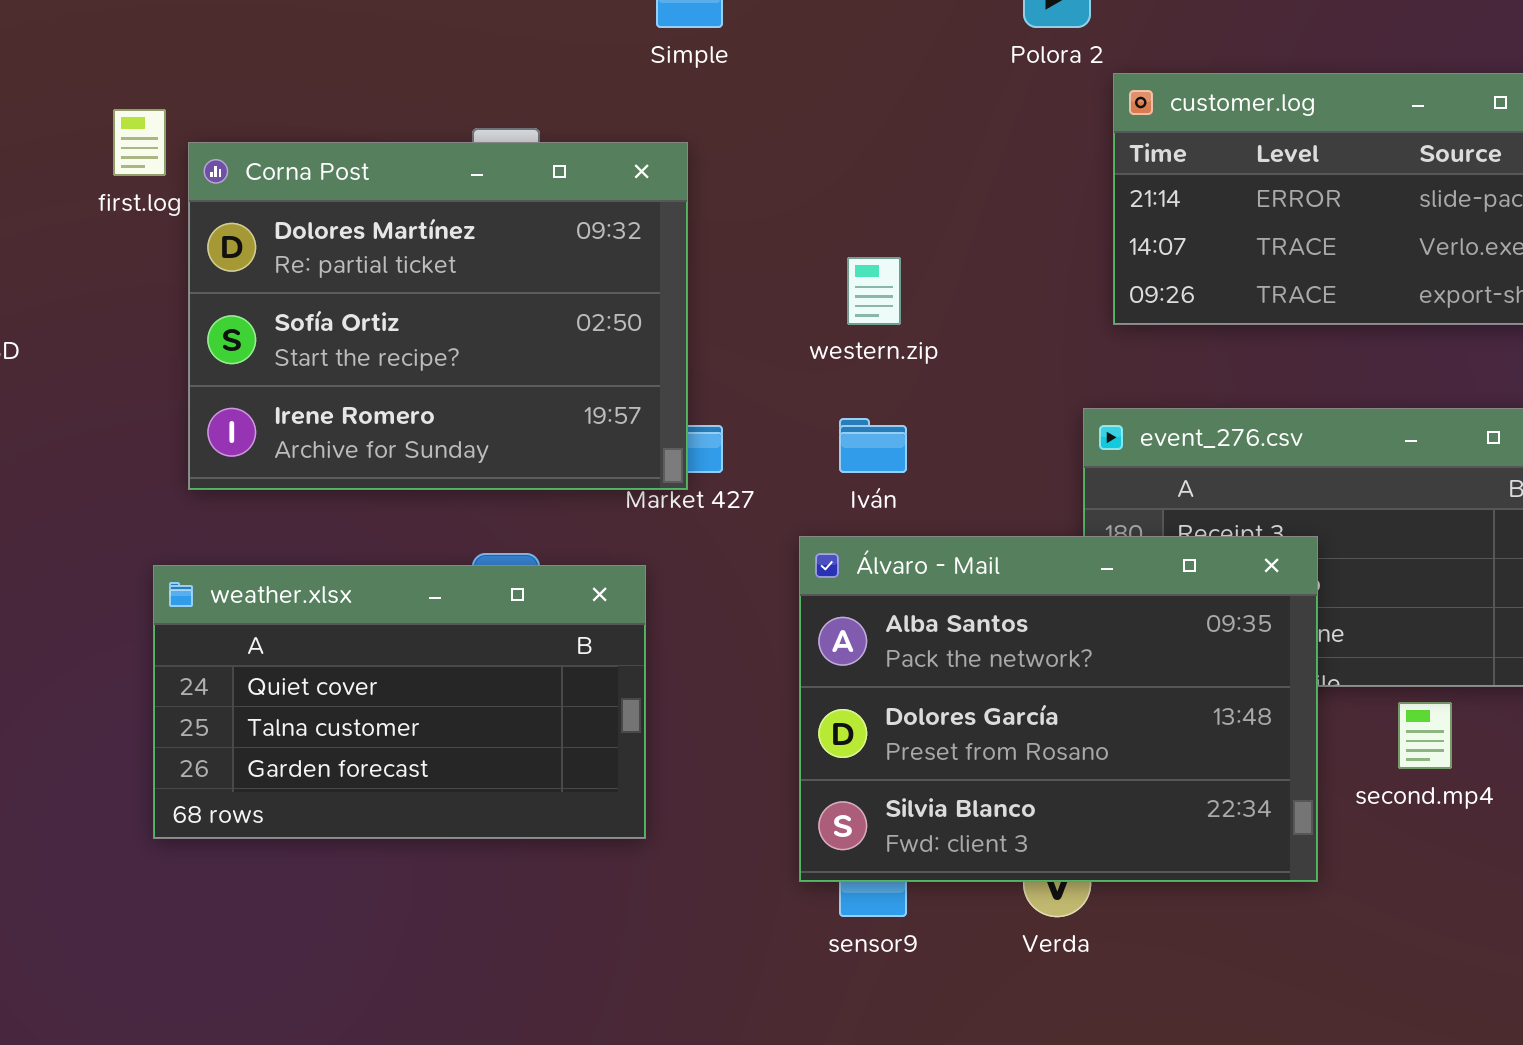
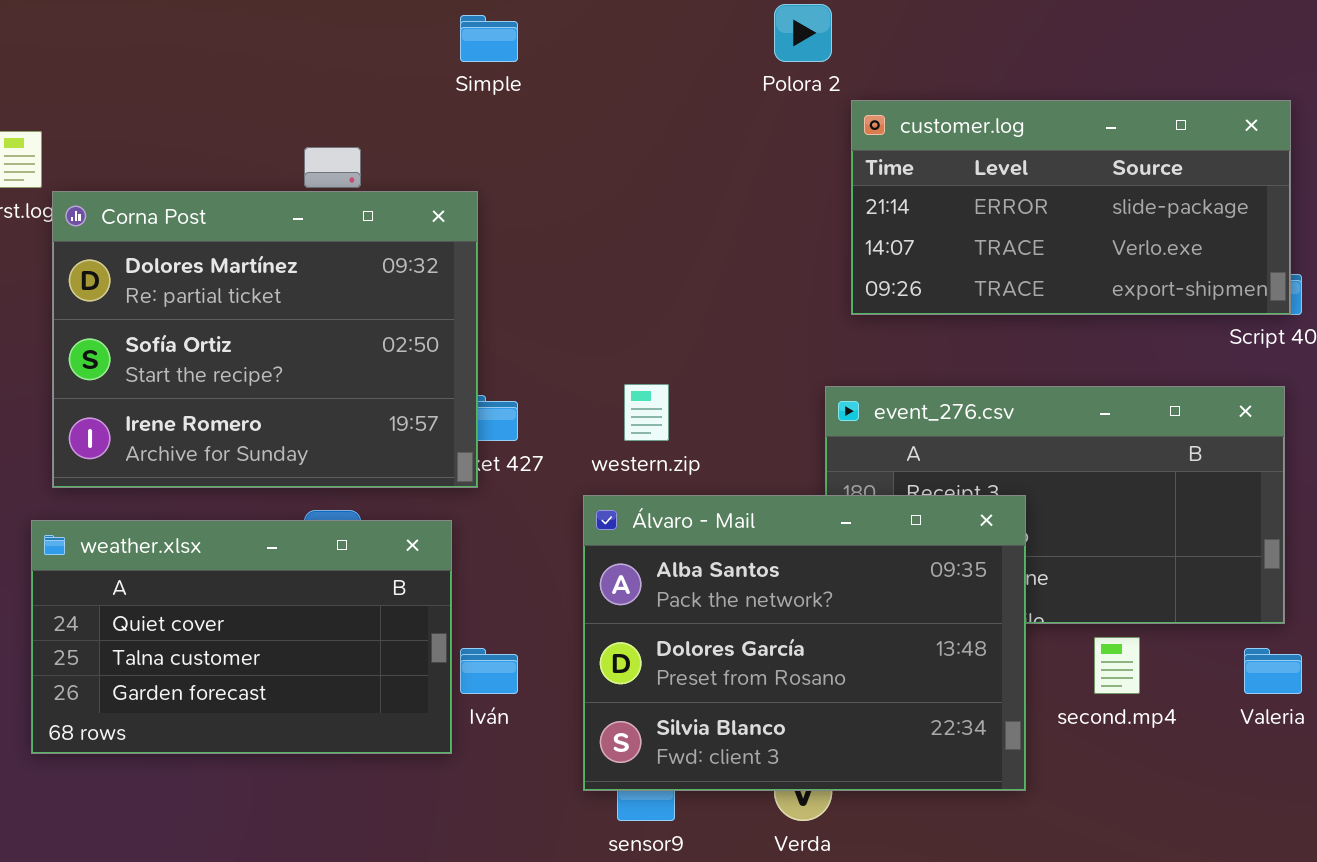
Corna Post: [188,142,688,490] -> [52,191,478,488], moved
western.zip: [847,257,901,325] -> [624,384,669,441], moved
Iván: [839,418,907,473] -> [460,648,518,694], moved

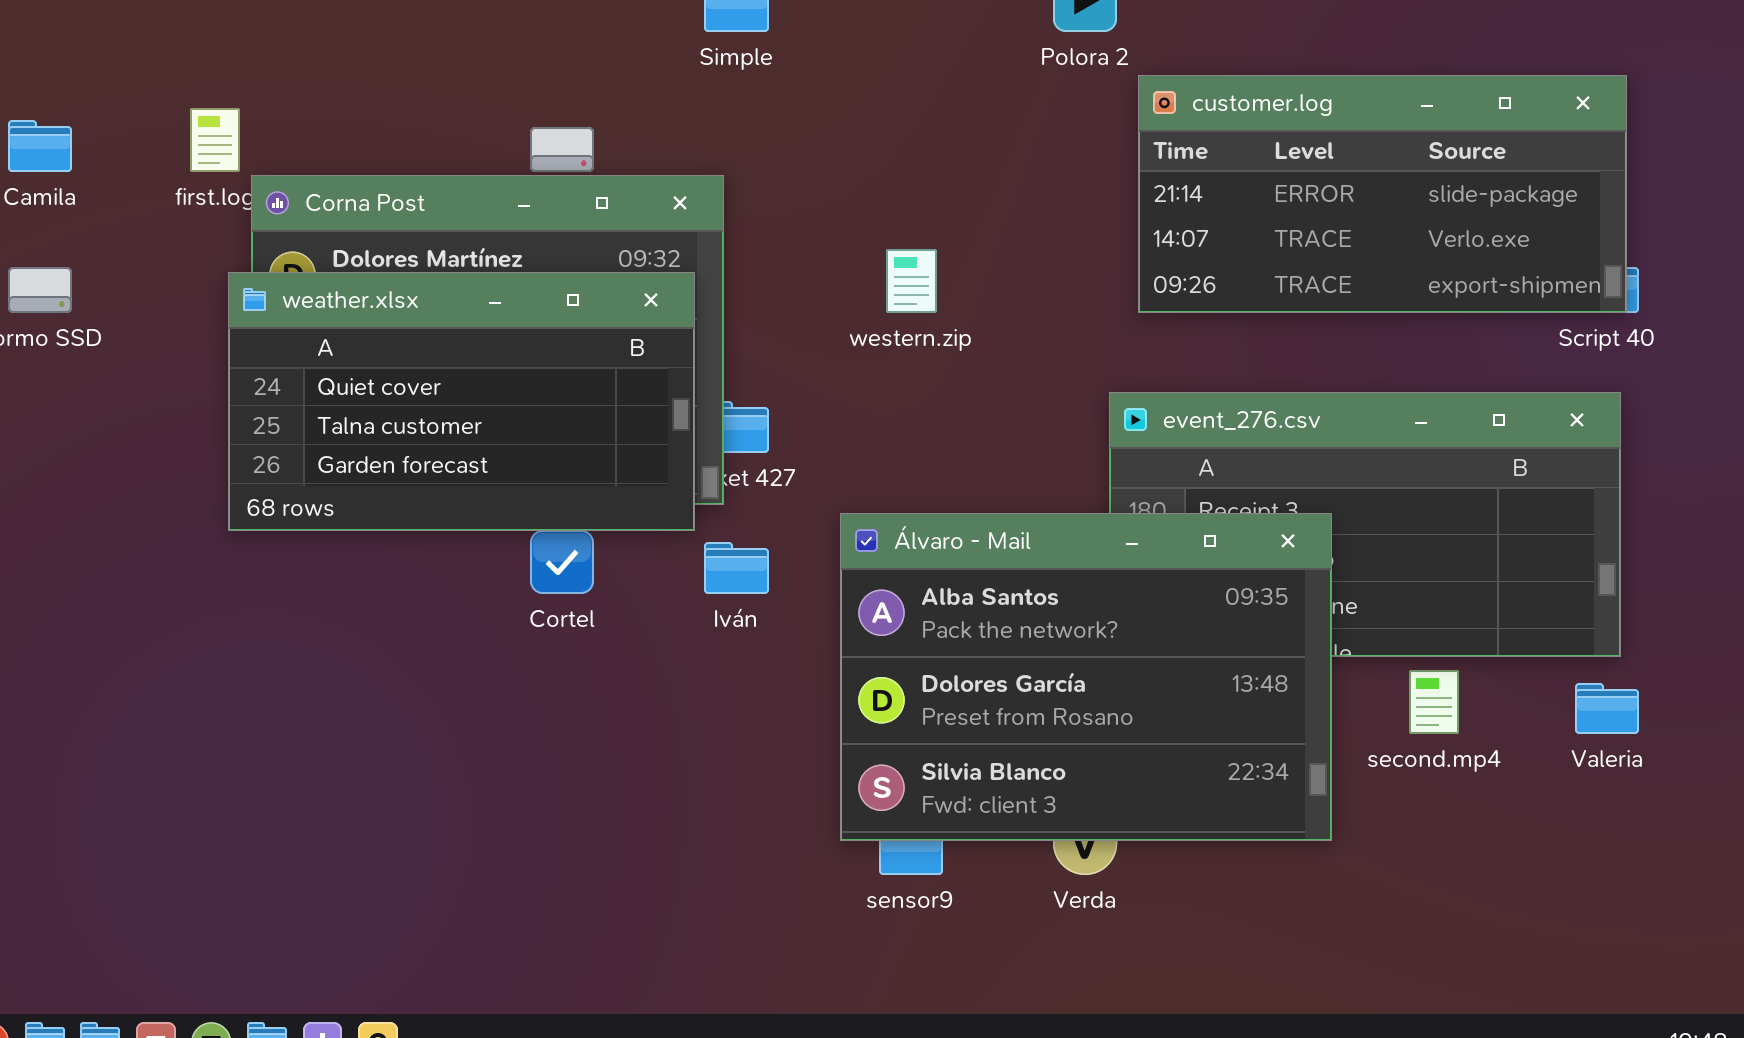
western.zip: [624,384,669,441] -> [886,249,937,313], moved
weather.xlsx: [31,520,452,754] -> [228,272,695,531], moved
Iván: [460,648,518,694] -> [704,542,769,594], moved

